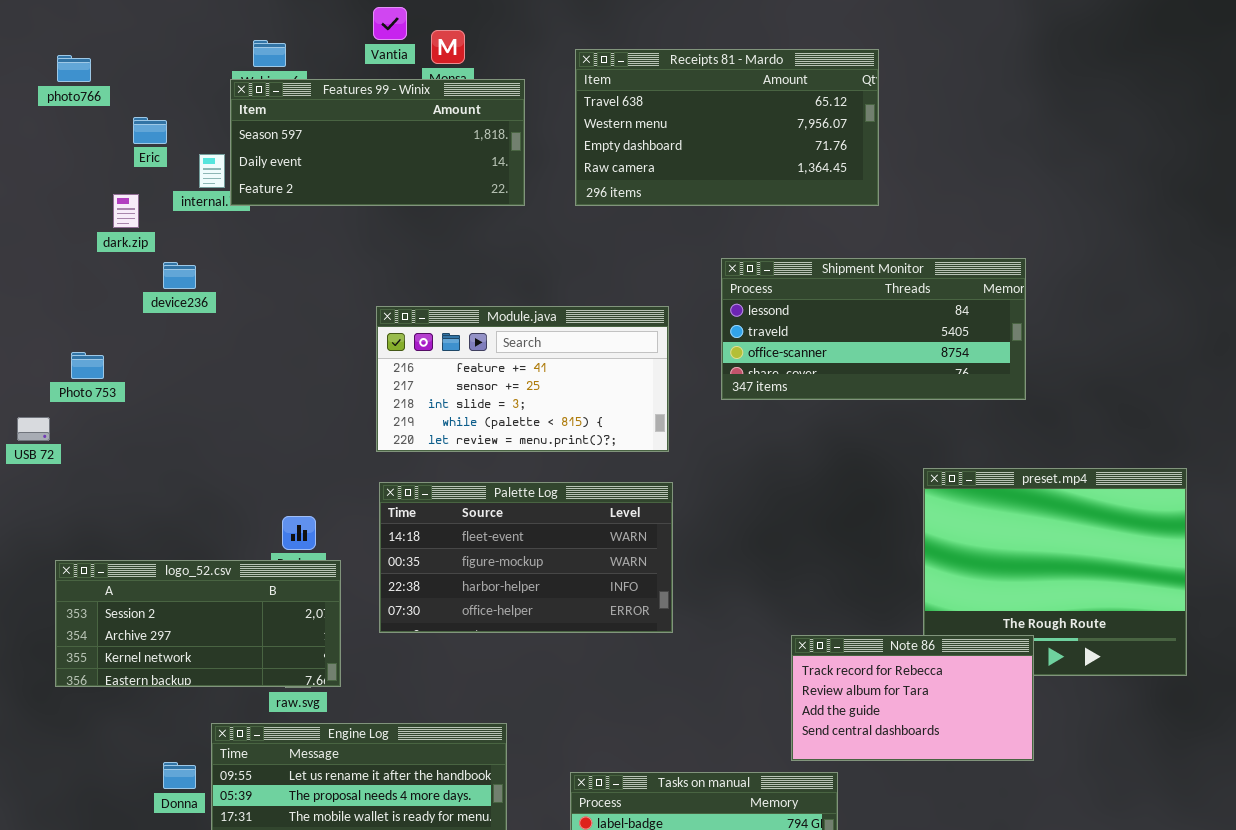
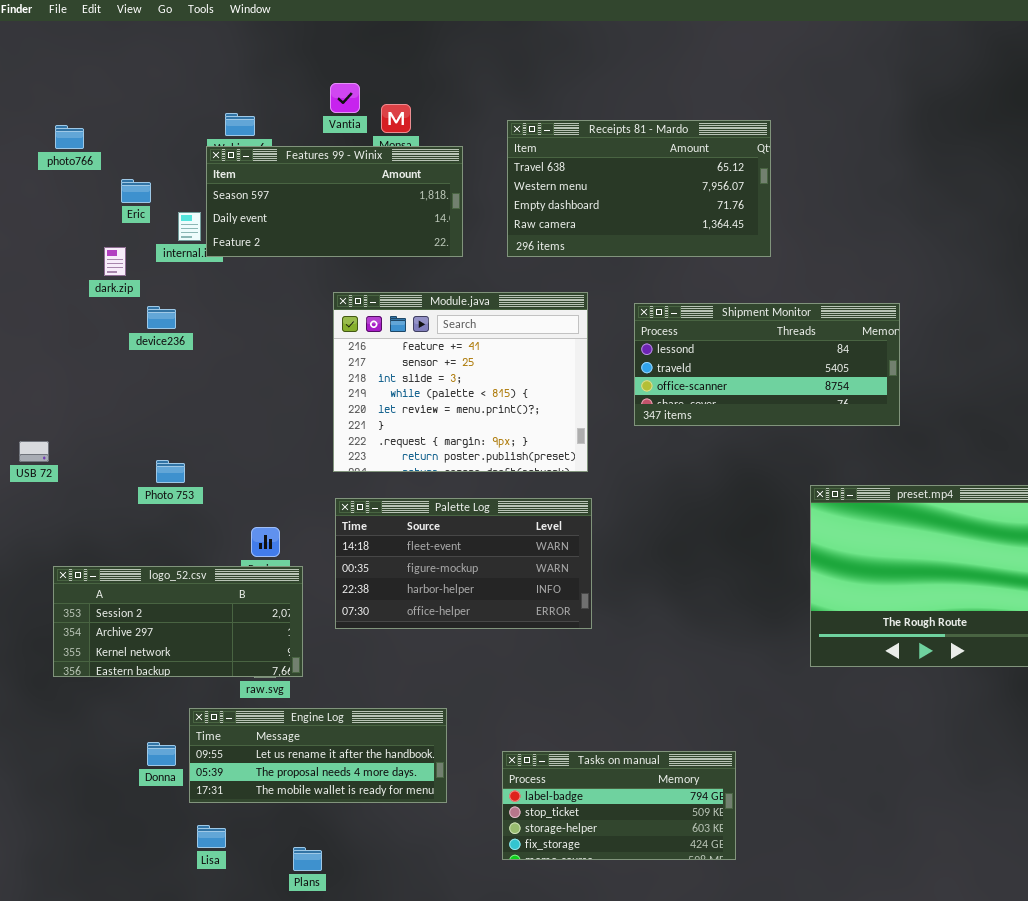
Module.java: [376,306,669,452] -> [333,292,588,472], resized
Photo 753: [71,352,104,379] -> [156,460,185,483], moved
Note 86: [791,635,1034,761] -> none, closed

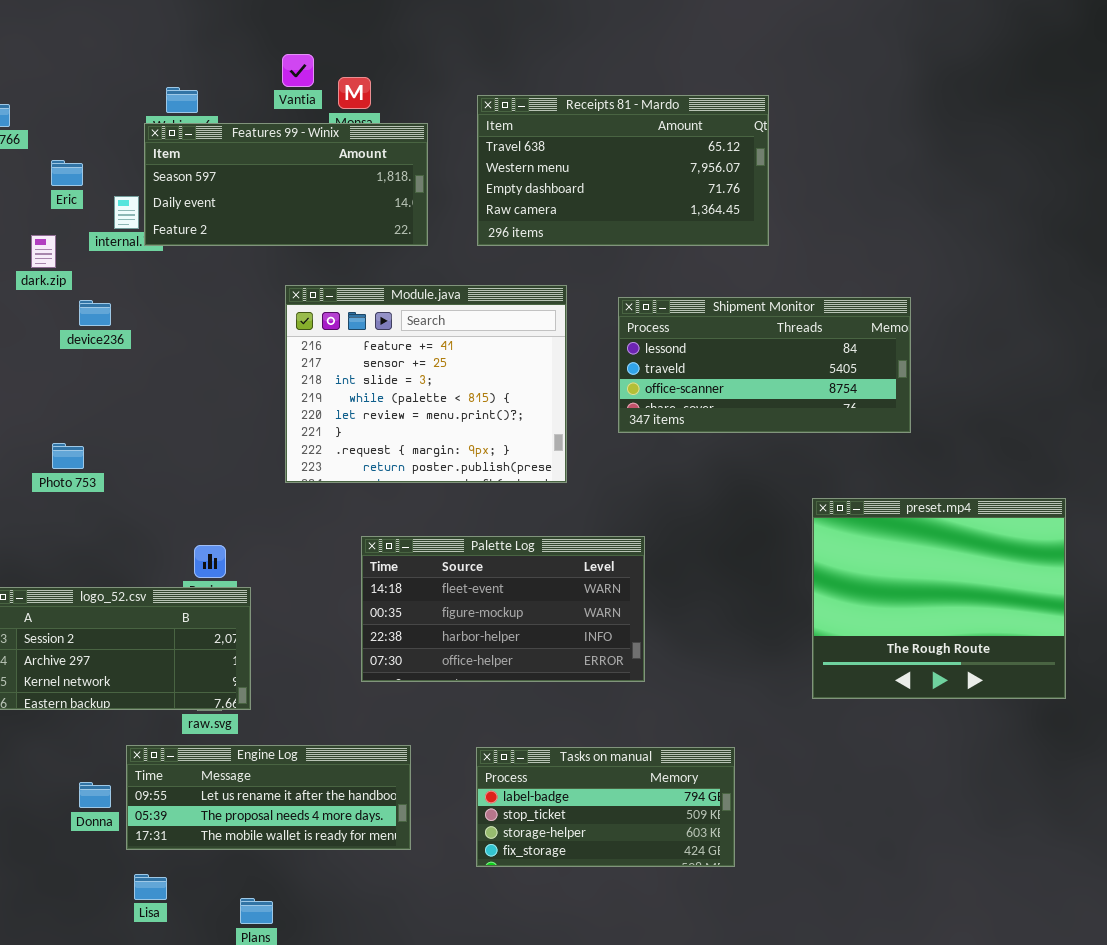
Photo 753: [156,460,185,483] -> [52,443,84,469], moved
Palette Log: [335,498,592,629] -> [361,536,645,682], moved
Tasks on manual: [502,751,736,860] -> [476,747,735,867], moved

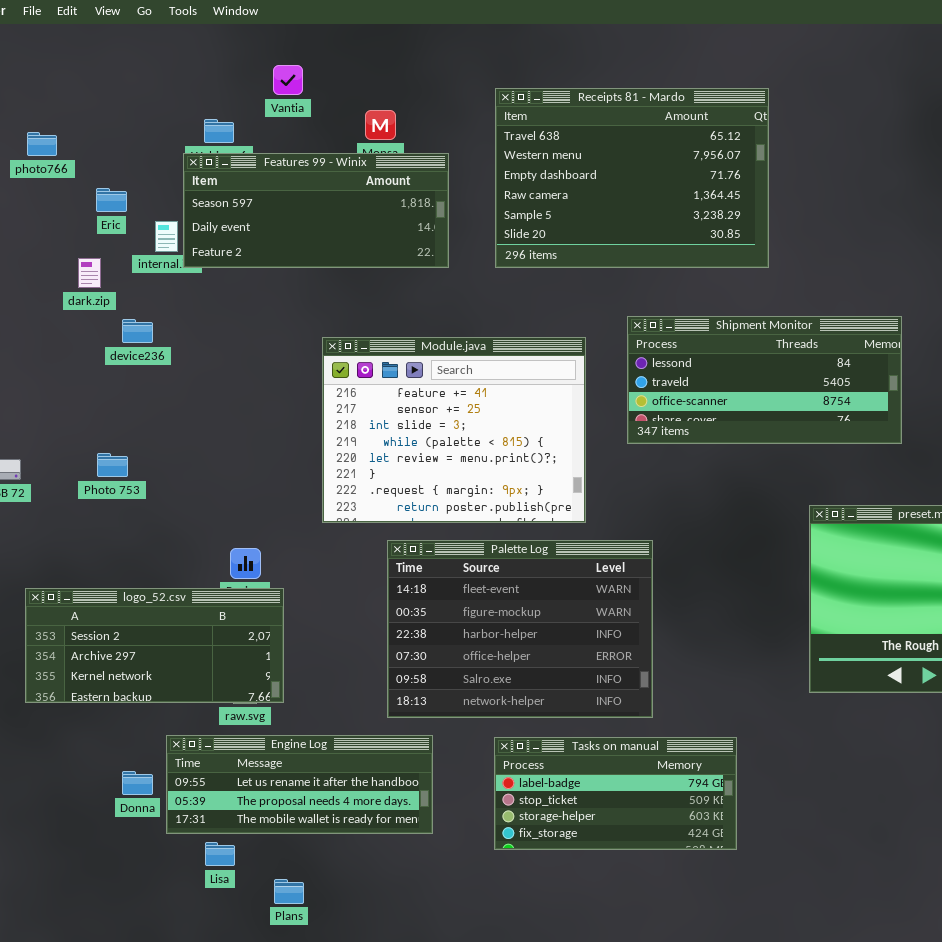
Vantia: [282,54,314,87] -> [273,65,303,95], moved
Receipts 81 - Mardo: [477,95,769,246] -> [495,88,769,268], resized
Module.java: [285,285,567,483] -> [322,337,586,523], moved
Palette Log: [361,536,645,682] -> [387,540,653,718], resized
Lisa: [134,874,167,900] -> [205,842,235,866], moved

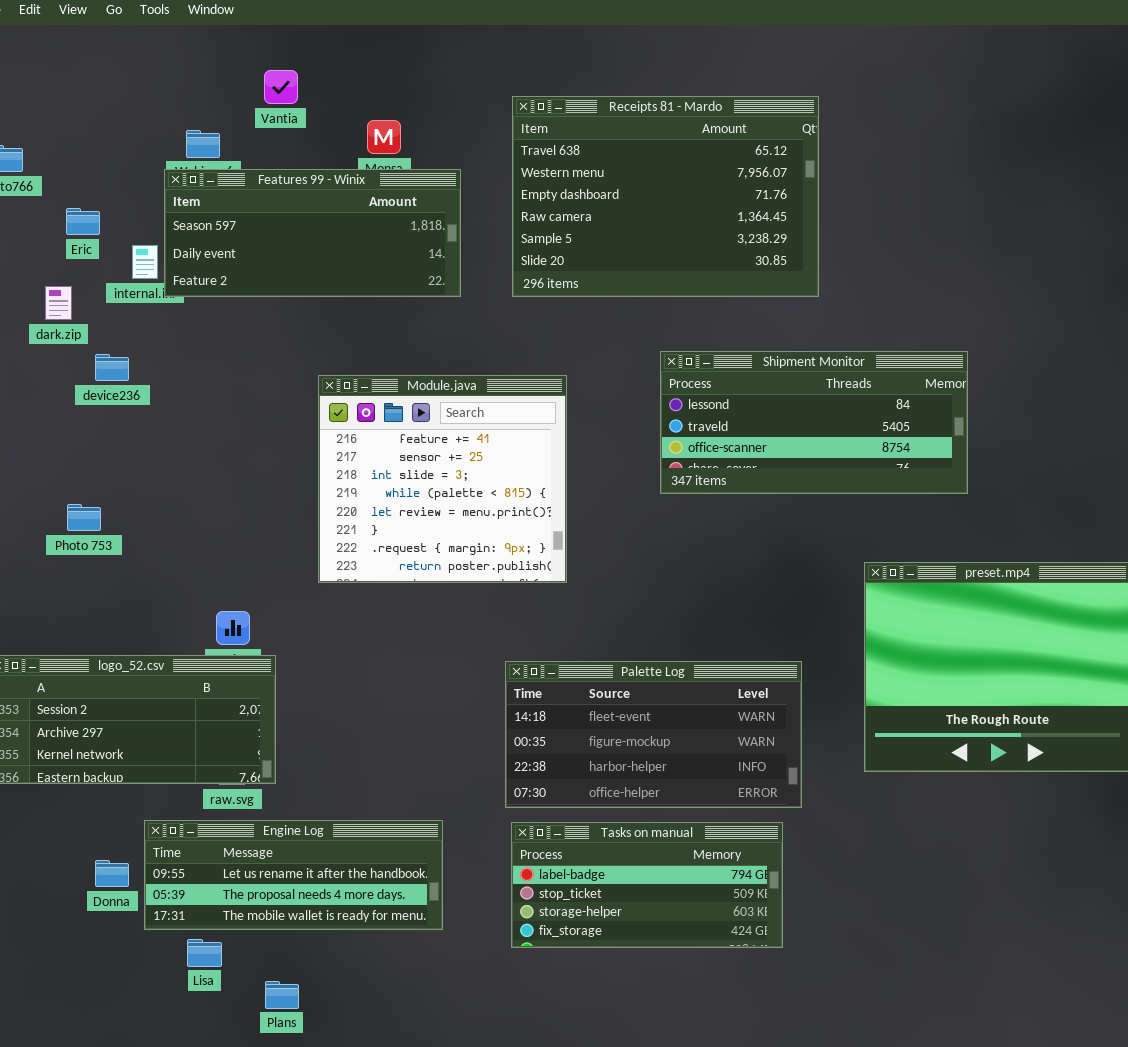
Module.java: [322,337,586,523] -> [318,375,567,583], resized
Palette Log: [387,540,653,718] -> [505,661,802,808], moved, resized

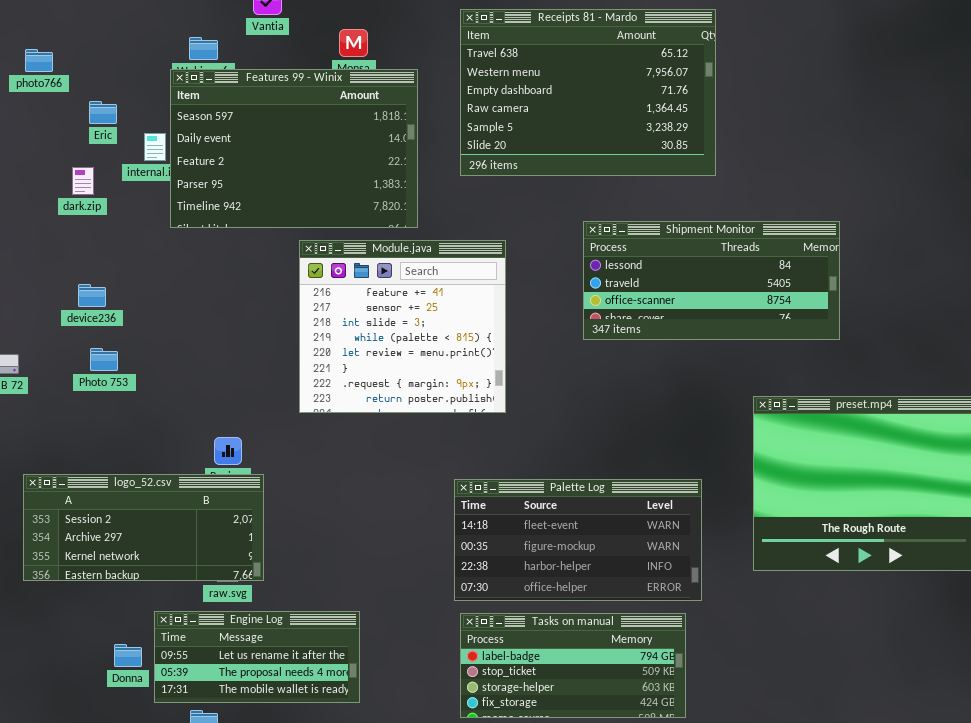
Features 99 - Winix: [164,169,461,297] -> [170,69,418,228], resized
device236: [95,354,129,381] -> [78,284,106,307], moved
Engine Log: [144,820,443,930] -> [154,611,360,703], resized

